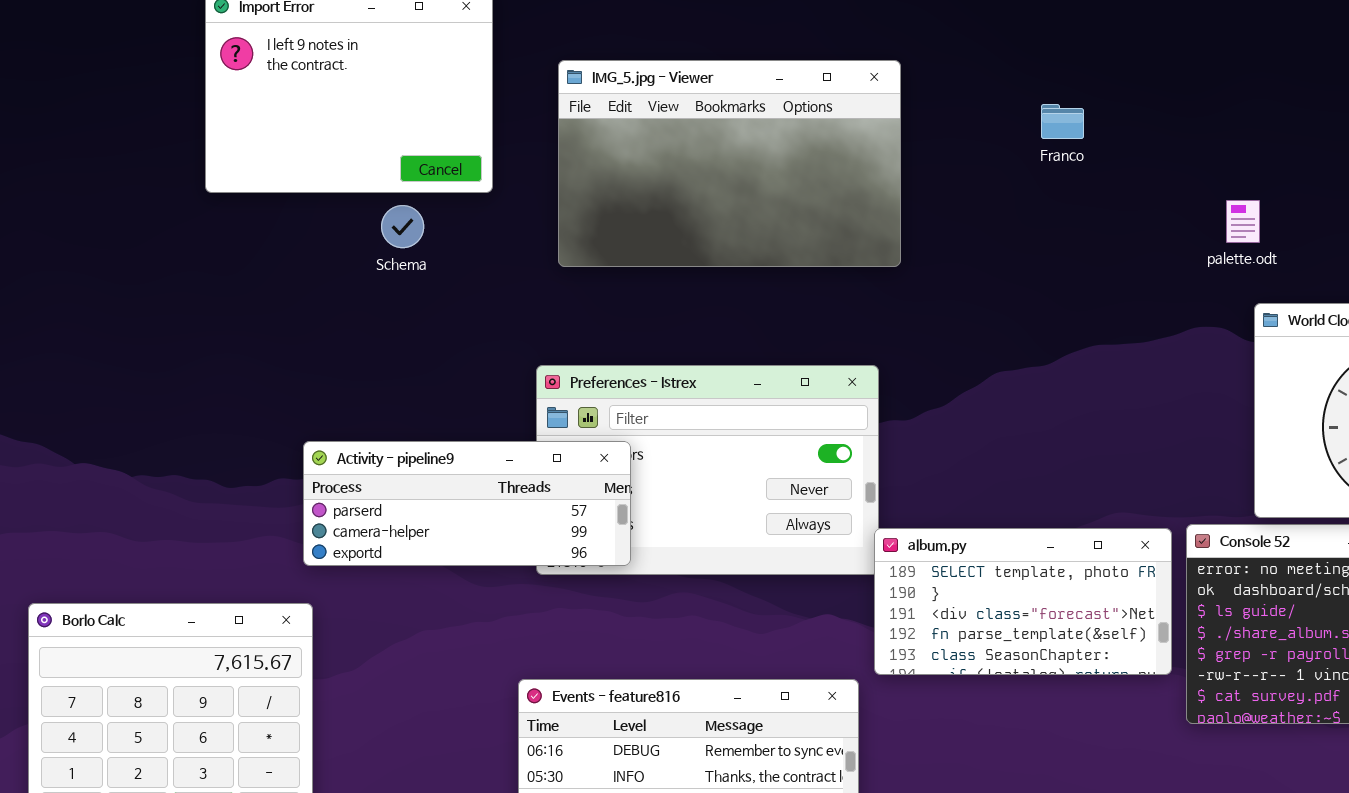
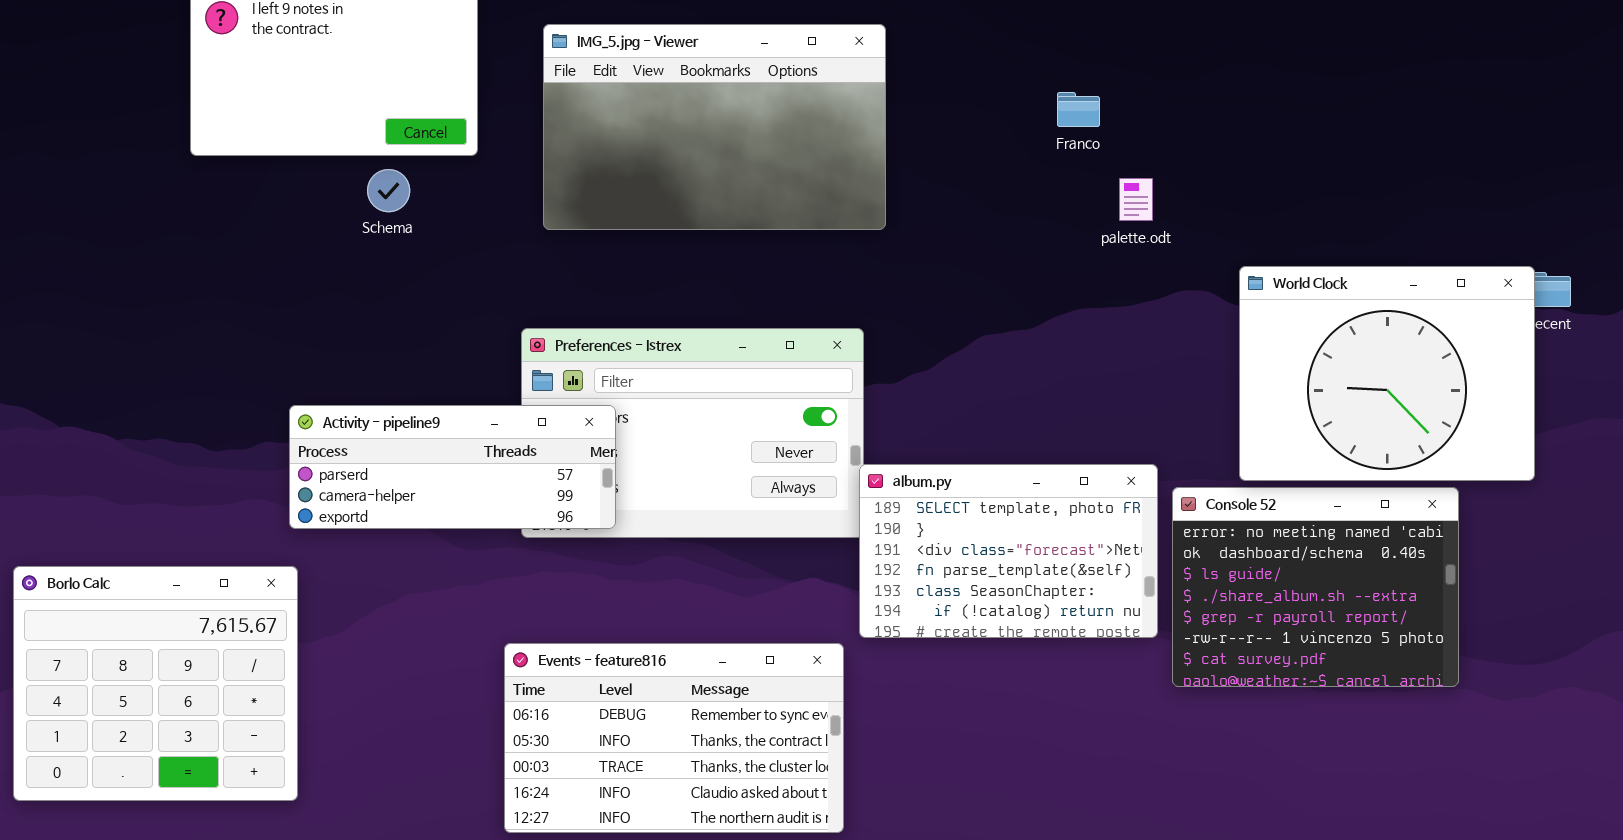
Franco: [1041,104,1084,139] -> [1057,92,1100,127], moved
palette.odt: [1226,200,1260,243] -> [1119,178,1153,221], moved
album.py: [874,528,1172,675] -> [859,464,1158,638], resized

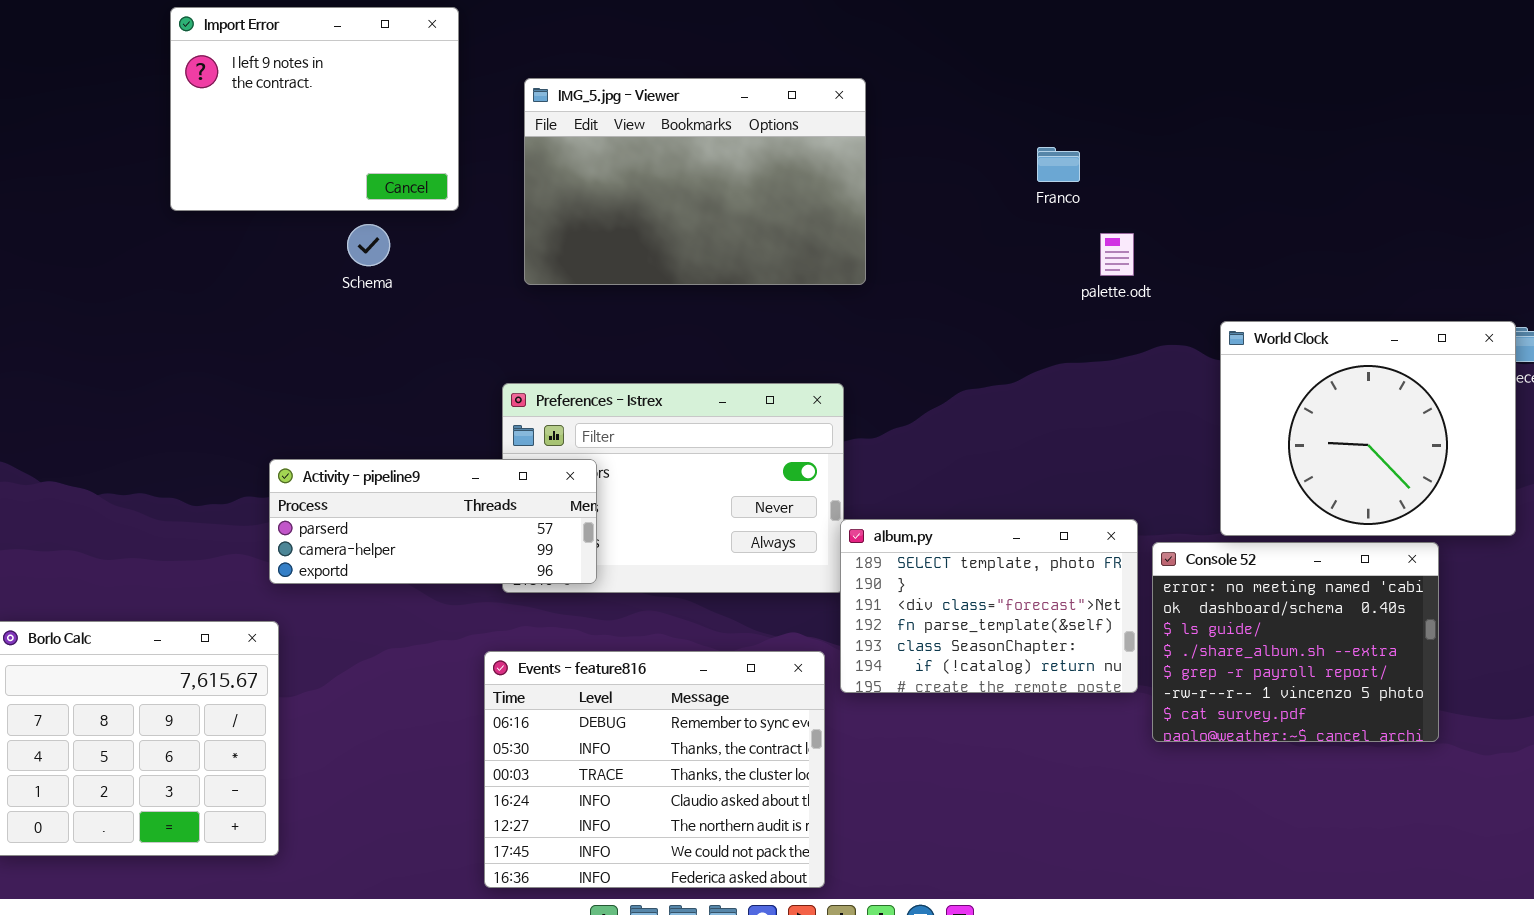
Events - feature816: [504,643,844,833] -> [484,651,825,888], resized

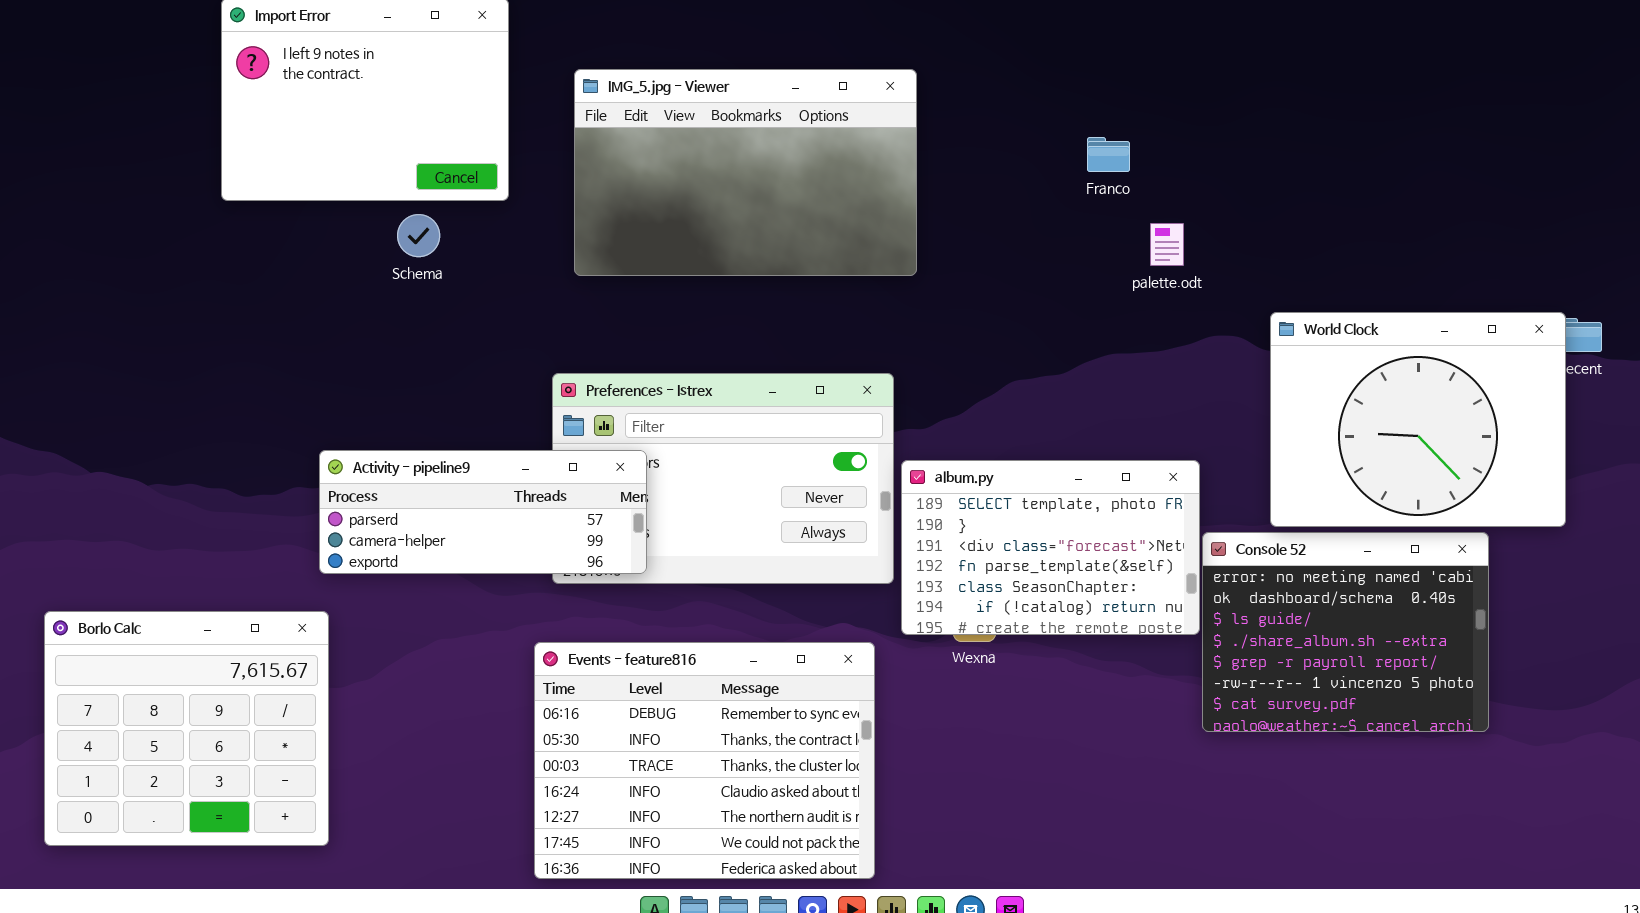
album.py: [840,519,1138,693] -> [901,460,1200,635], moved

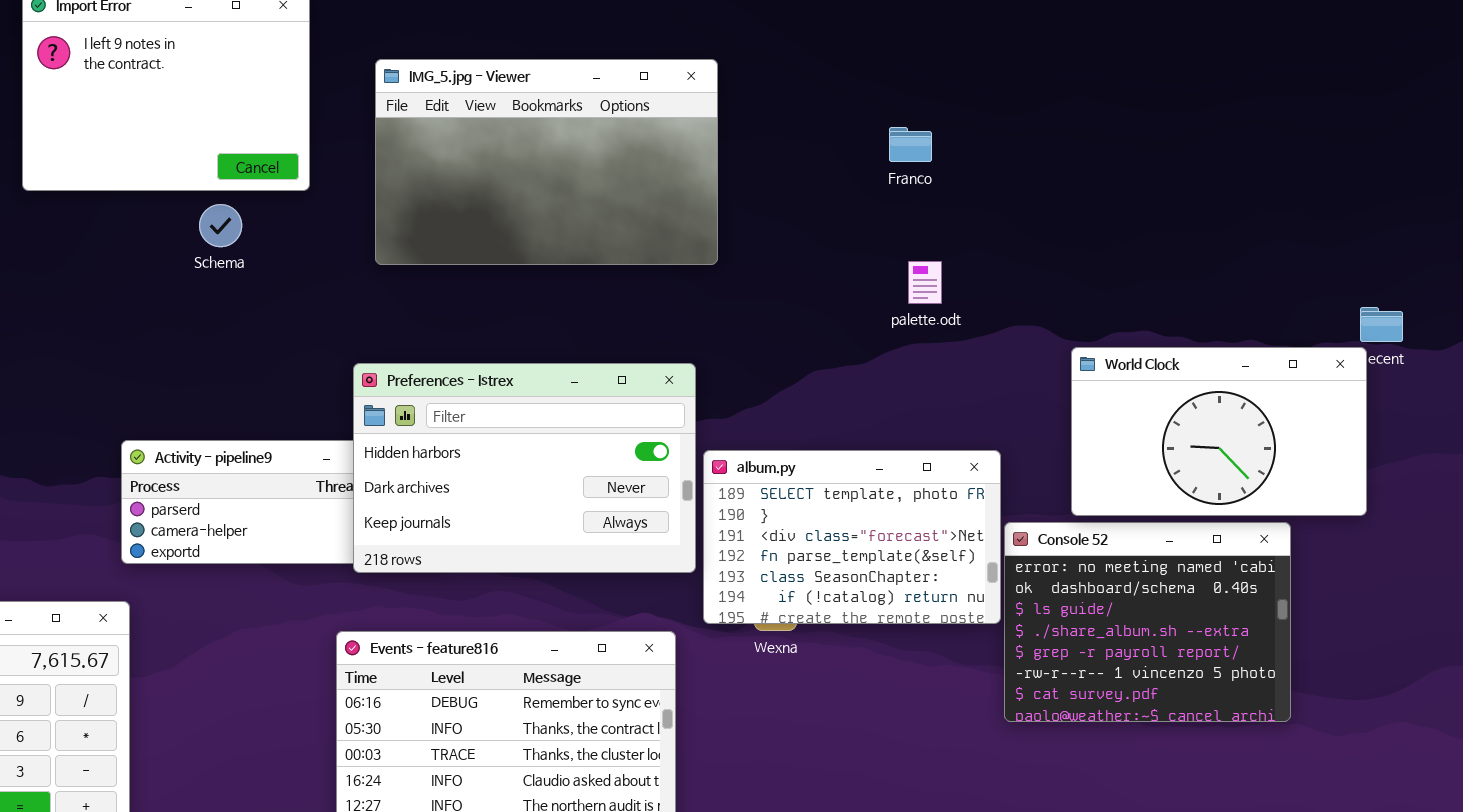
palette.odt: [1150,223,1184,266] -> [908,261,942,304], moved
World Clock: [1270,312,1566,527] -> [1071,347,1367,516], resized
Preferences - Istrex: [552,373,894,584] -> [353,363,696,573], raised

